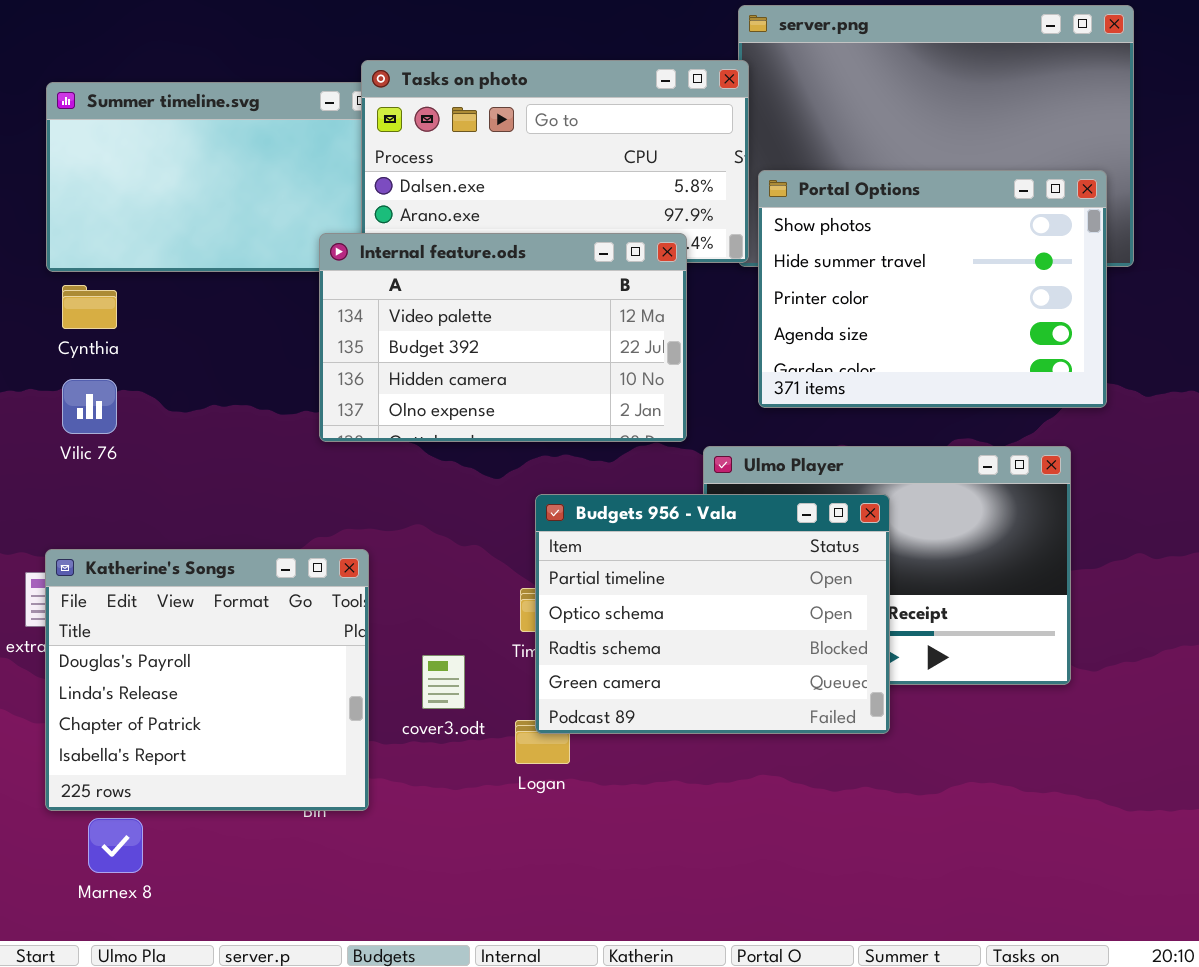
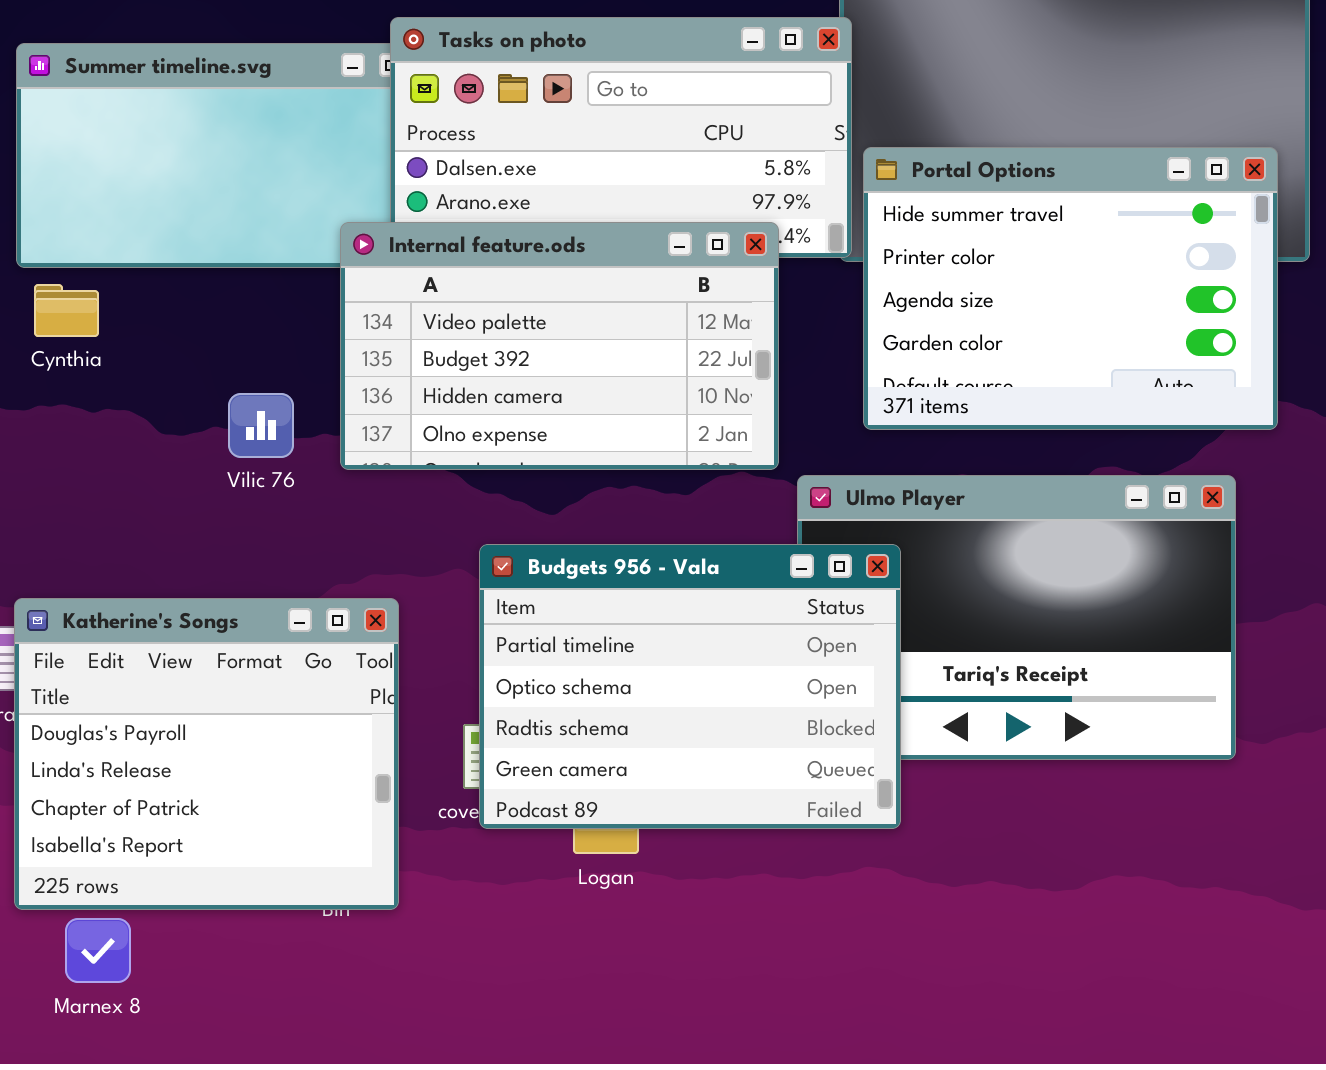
Portal Options: [758,170,1107,408] -> [863,147,1278,430], scrolled down 1 row
Vilic 76: [62,379,117,434] -> [228,393,294,458], moved
Budgets 956 - Vala: [535,494,890,734] -> [479,544,901,829], moved

